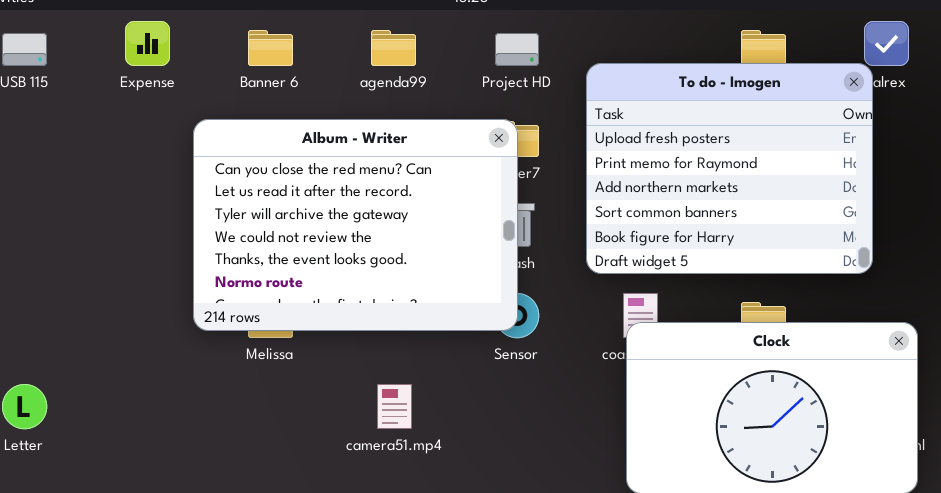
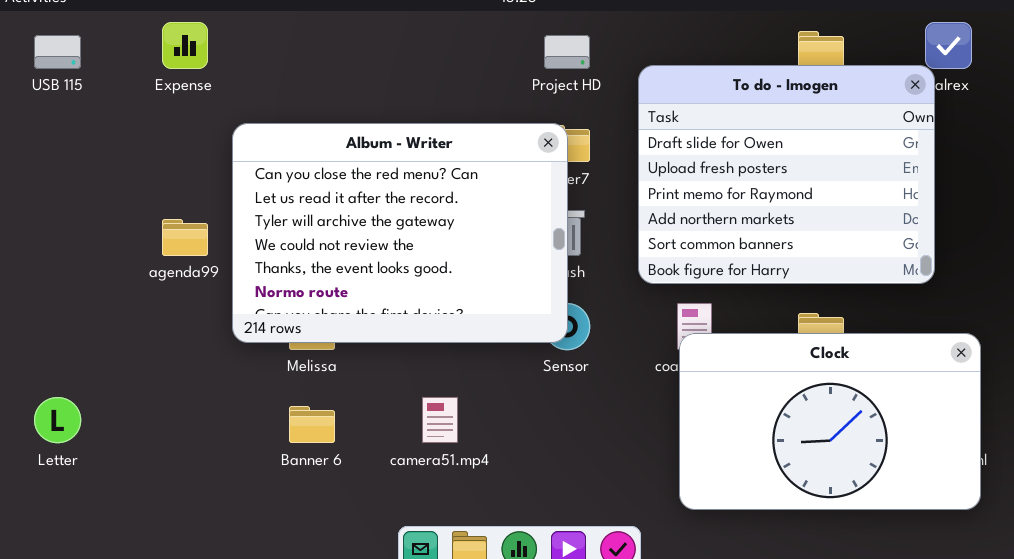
Banner 6: [248,30,293,66] -> [289,406,335,443], moved
agenda99: [371,30,416,66] -> [162,219,208,256], moved
To do - Imogen: [586,63,873,274] -> [638,65,935,284], scrolled up 1 row

